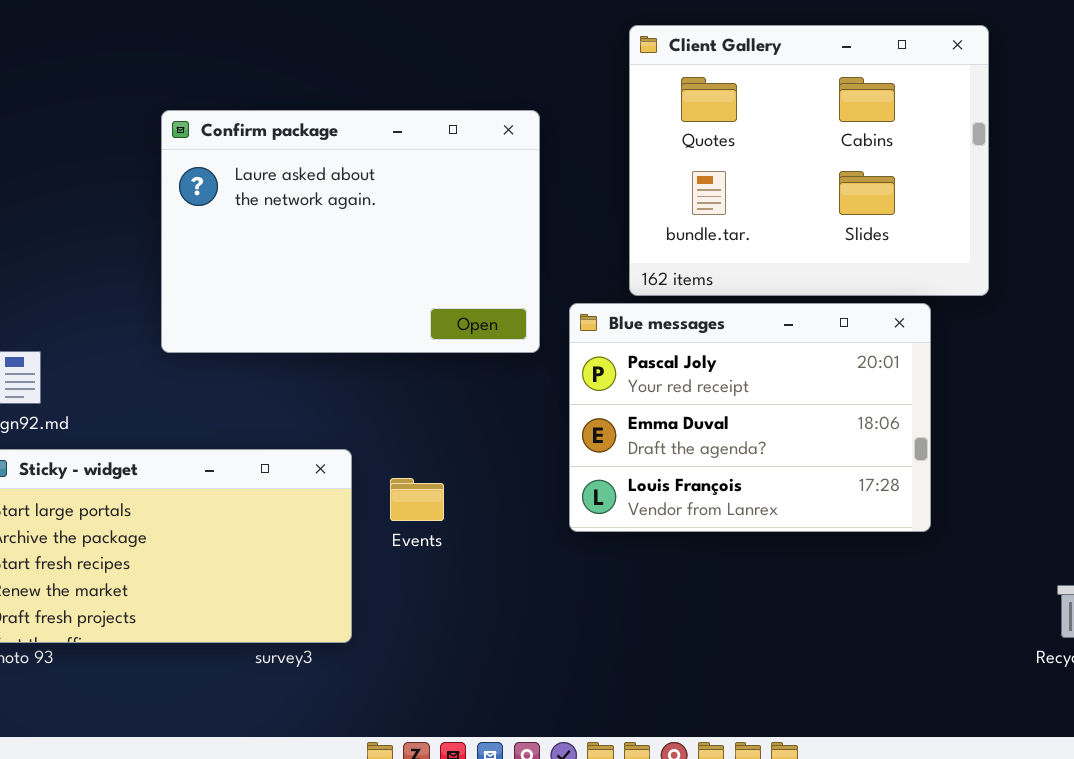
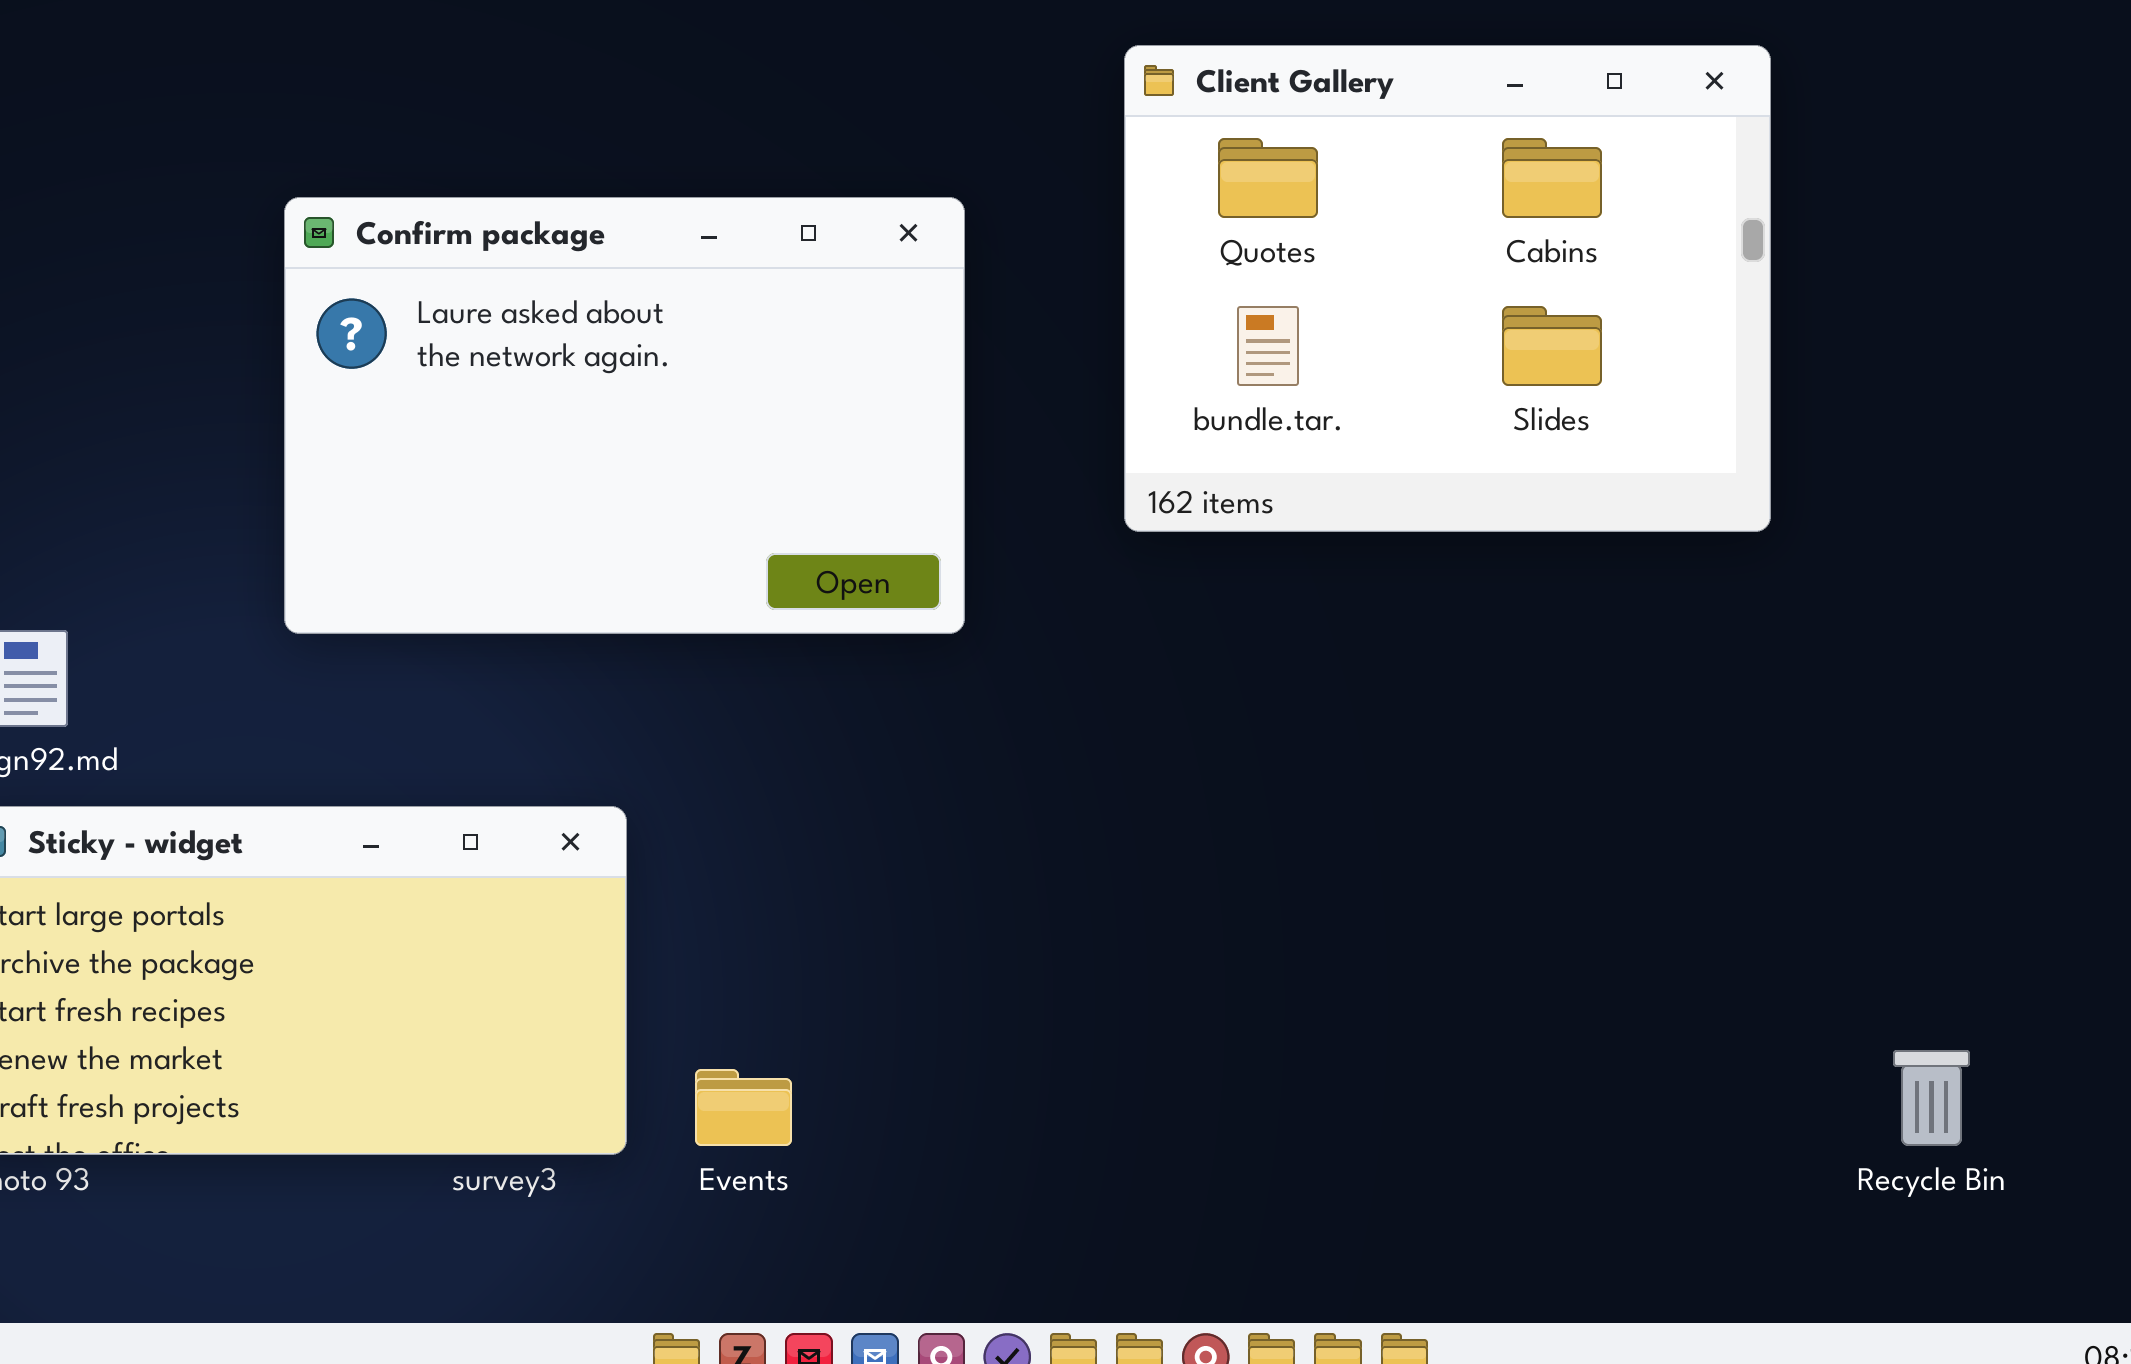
Blue messages: [569,303,931,532] -> none, closed
Events: [390,478,444,521] -> [695,1069,792,1146], moved

